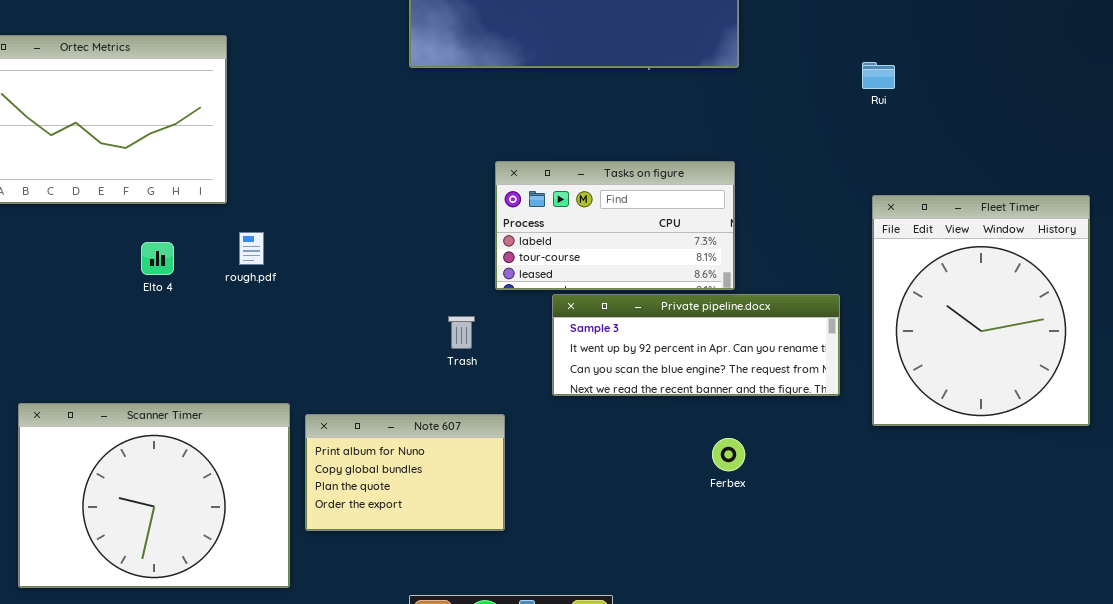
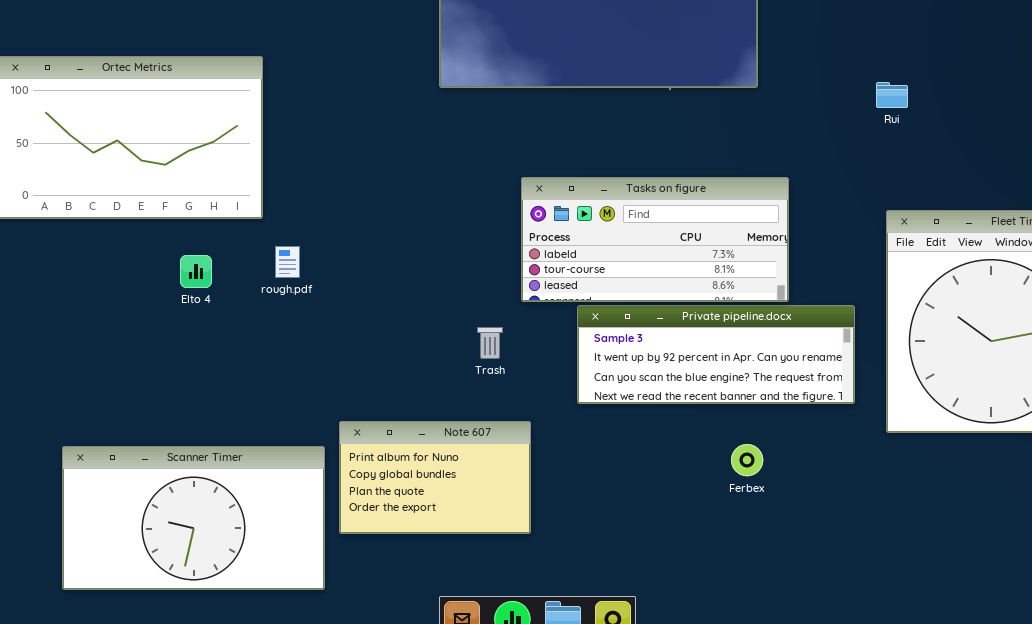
Tasks on figure: [495,161,735,290] -> [521,177,789,302], resized
Scanner Timer: [18,403,290,588] -> [62,446,325,590], resized

